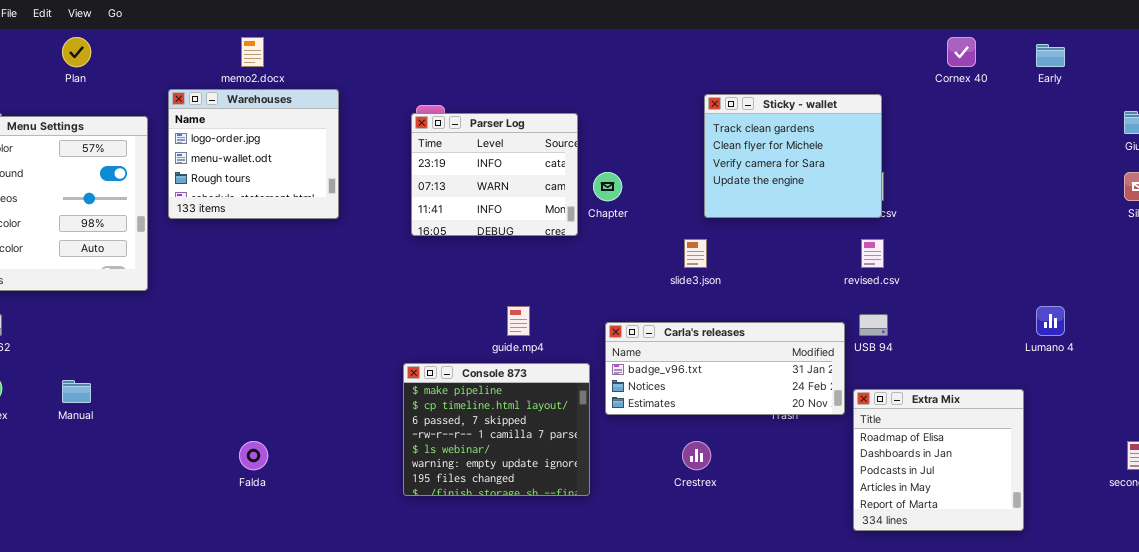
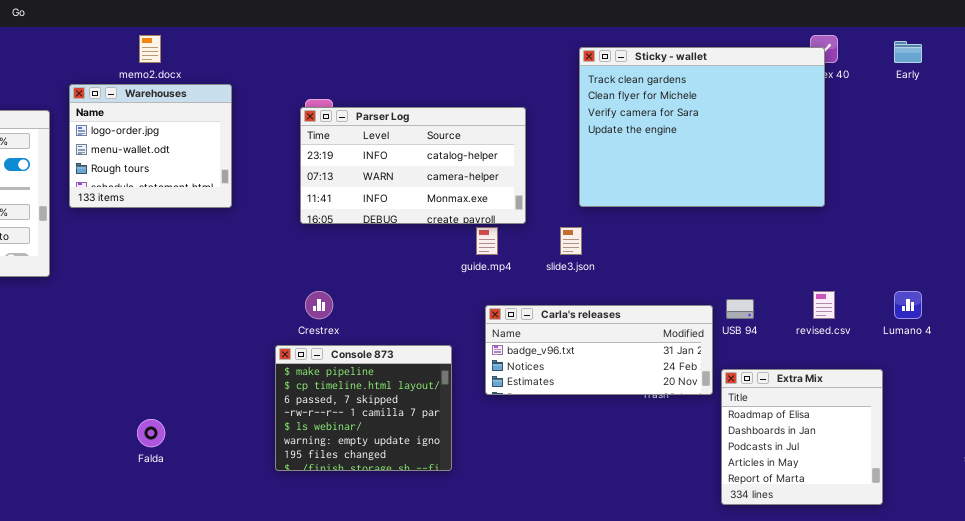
Sticky - wallet: [704,94,882,218] -> [579,47,825,207], resized
Parser Log: [411,113,578,236] -> [300,107,526,224], resized
revised.csv: [861,239,884,268] -> [813,291,835,319], moved
guide.mp4: [507,306,530,336] -> [476,227,498,255], moved
Console 873: [403,363,590,496] -> [275,345,452,471], moved
Crestrex: [682,441,711,470] -> [305,291,333,319], moved

